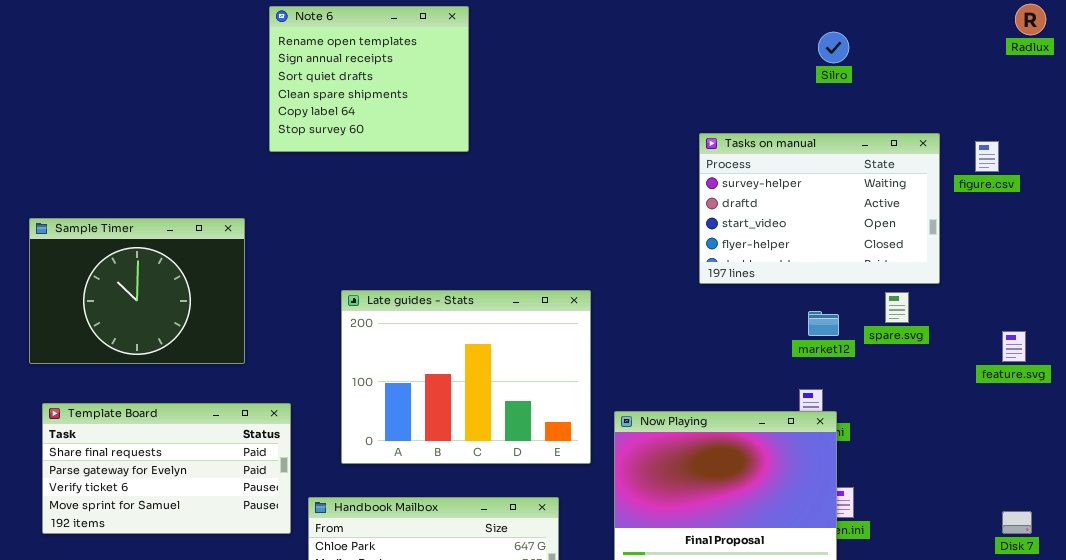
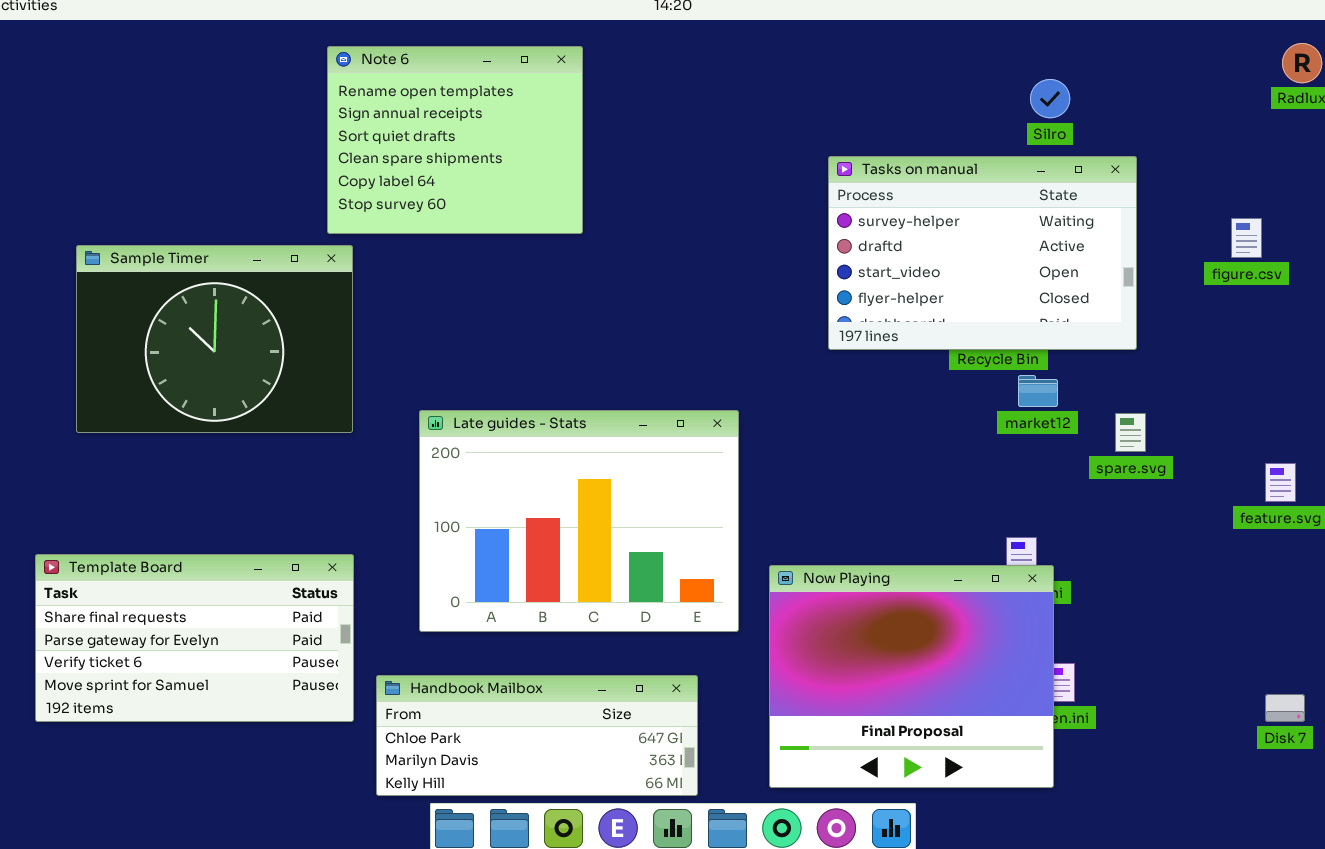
Tasks on manual: [699,133,940,284] -> [828,156,1137,350], moved
Sample Timer: [29,218,245,364] -> [76,245,353,433], moved
market12: [808,311,839,336] -> [1018,375,1058,407], moved

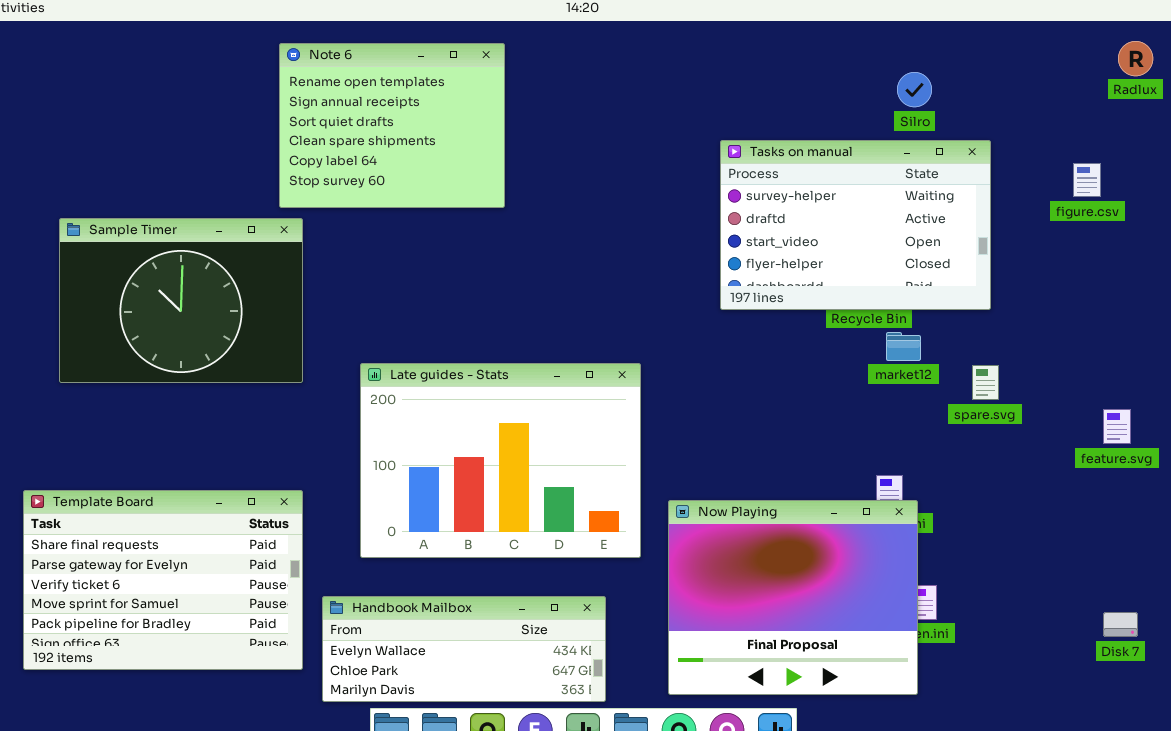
figure.csv: [1231,218,1262,258] -> [1073,163,1101,197], moved
Template Board: [35,554,354,722] -> [23,490,303,670], resized
Handbook Mailbox: [376,675,698,796] -> [322,596,606,702], scrolled up 1 row

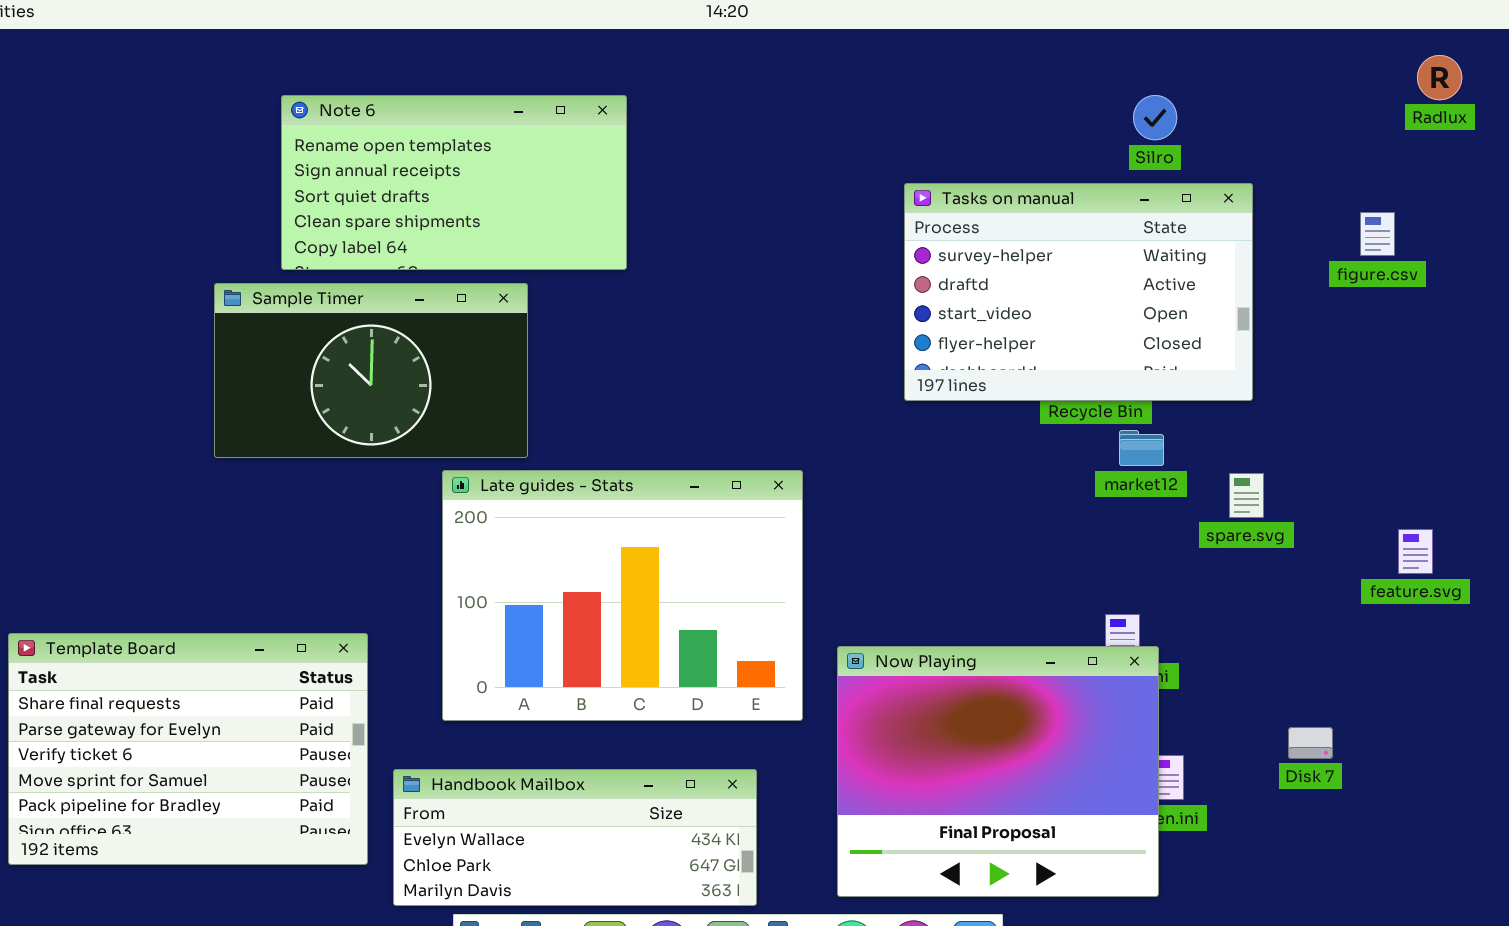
Note 6: [279,43,505,208] -> [281,95,627,270], resized
Sample Timer: [59,218,303,383] -> [214,283,528,458], moved, resized
Disk 7: [1103,612,1138,637] -> [1288,727,1333,759], moved

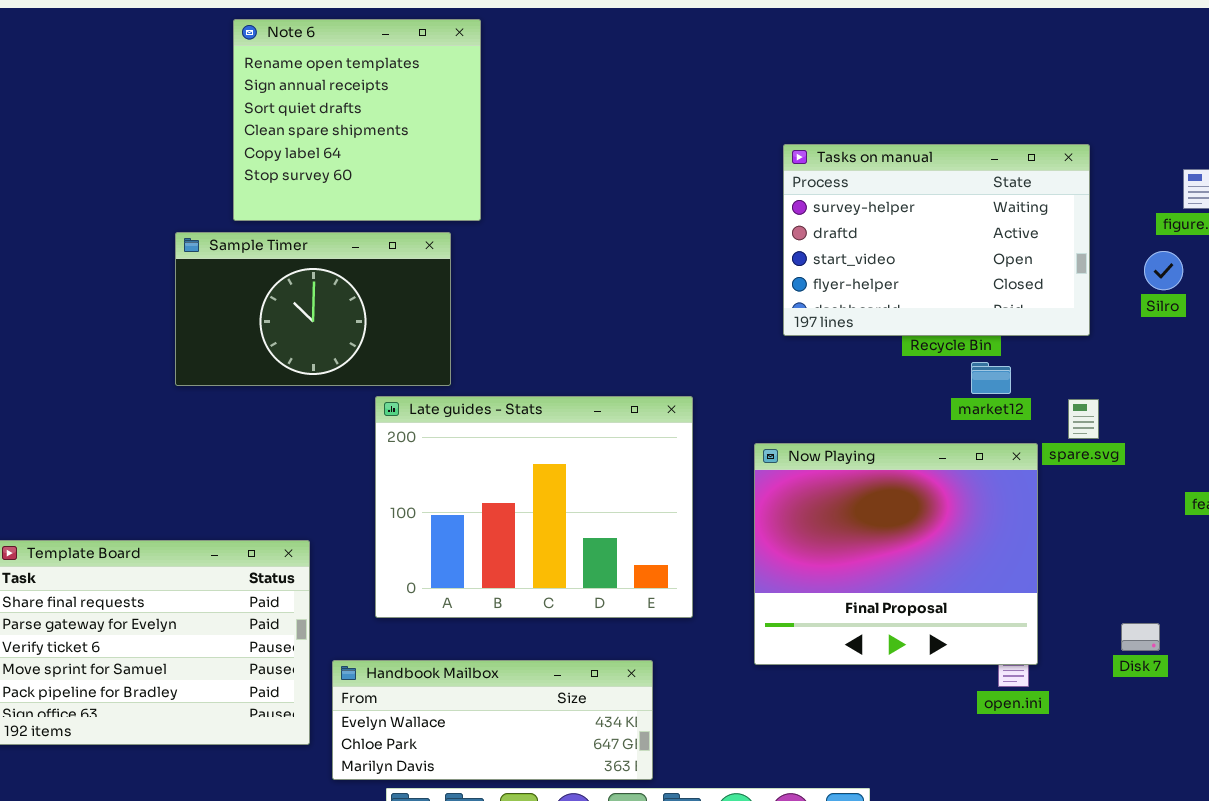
Note 6: [281,95,627,270] -> [233,19,481,221], resized
Silro: [1133,95,1177,140] -> [1144,251,1183,290], moved
Now Playing: [837,646,1159,897] -> [754,443,1038,665], moved

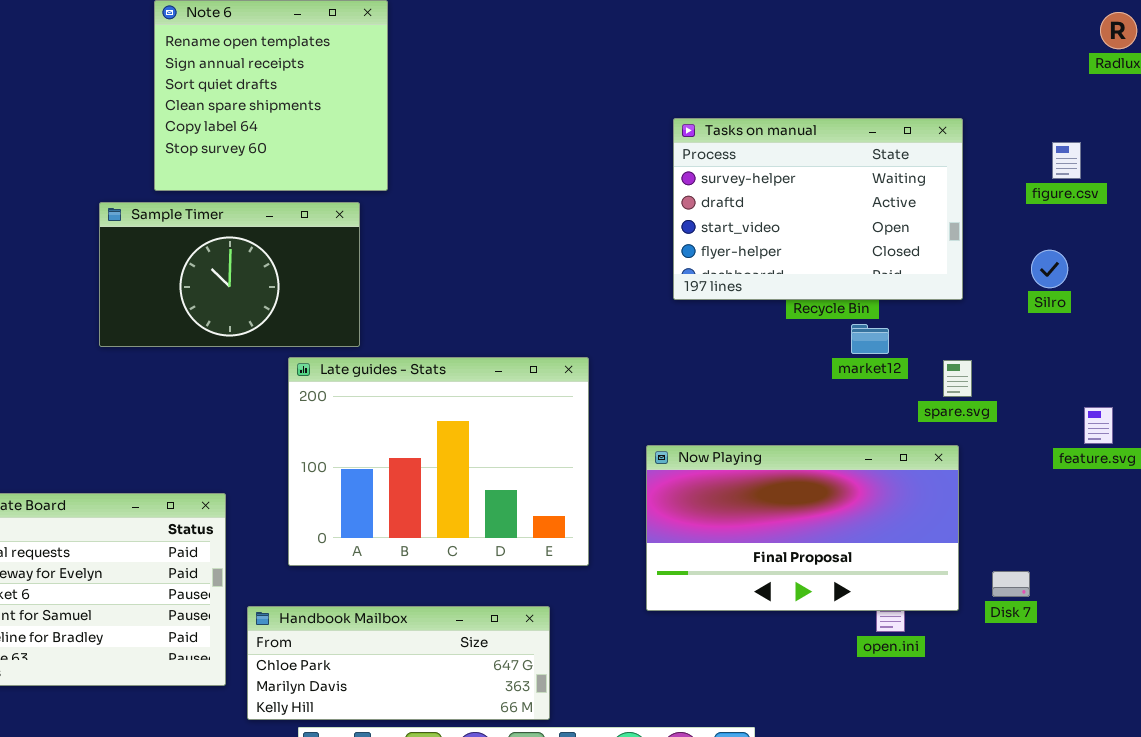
Silro: [1144,251,1183,290] -> [1031,250,1068,288], moved
Now Playing: [754,443,1038,665] -> [646,445,959,611], resized
Handbook Mailbox: [332,660,653,780] -> [247,606,550,720], scrolled down 1 row

